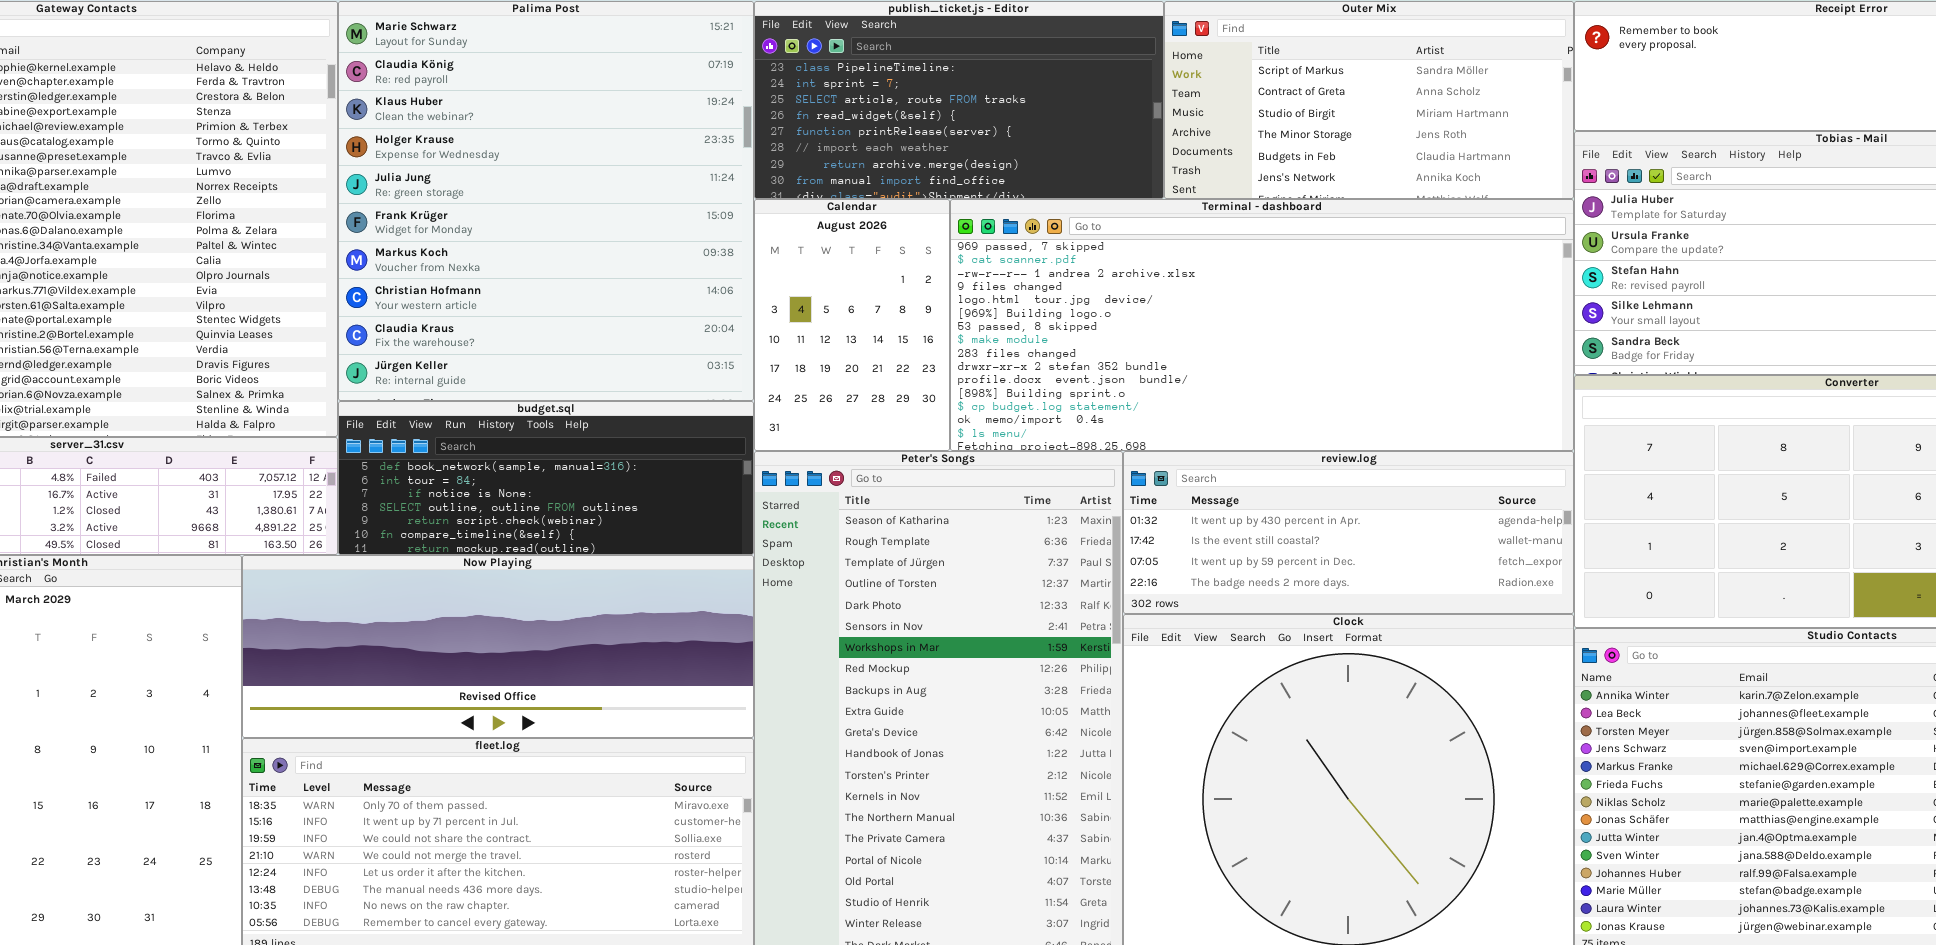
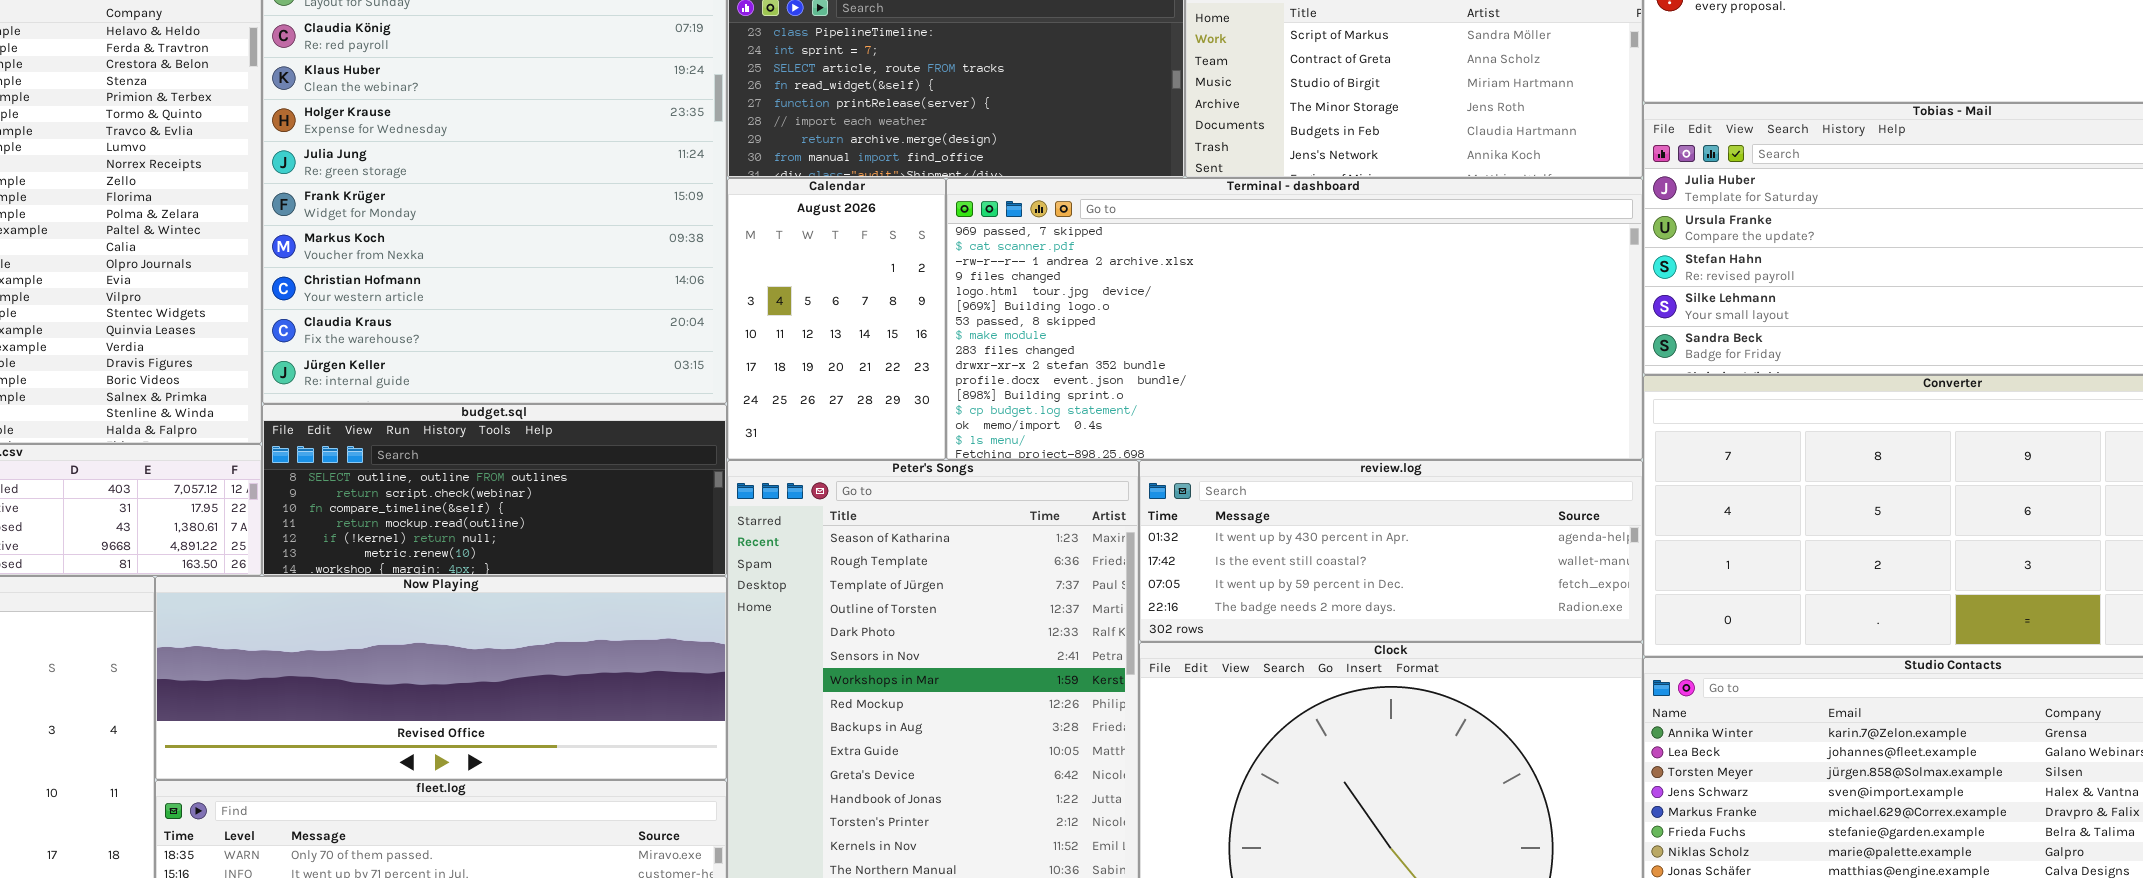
budget.sql: [338,401,754,555] -> [262,404,727,576], scrolled down 3 rows

